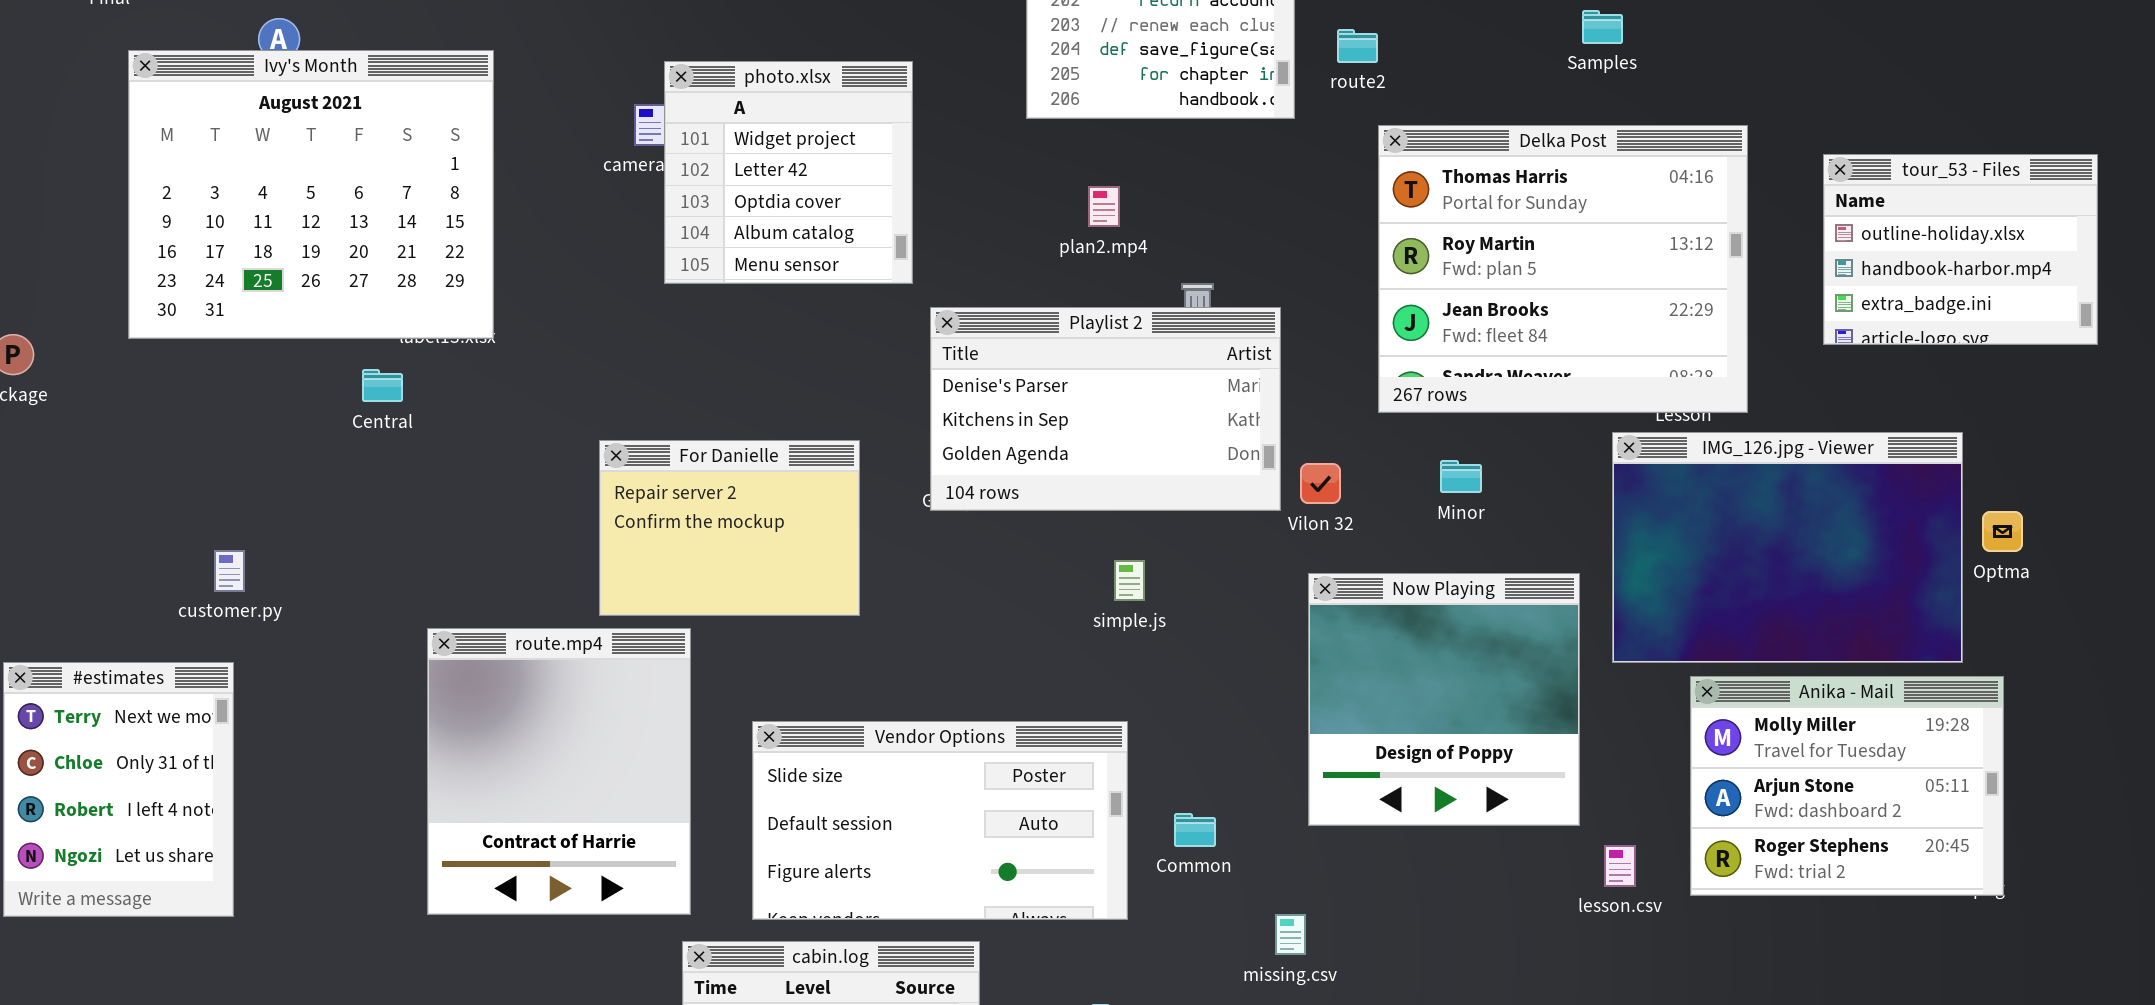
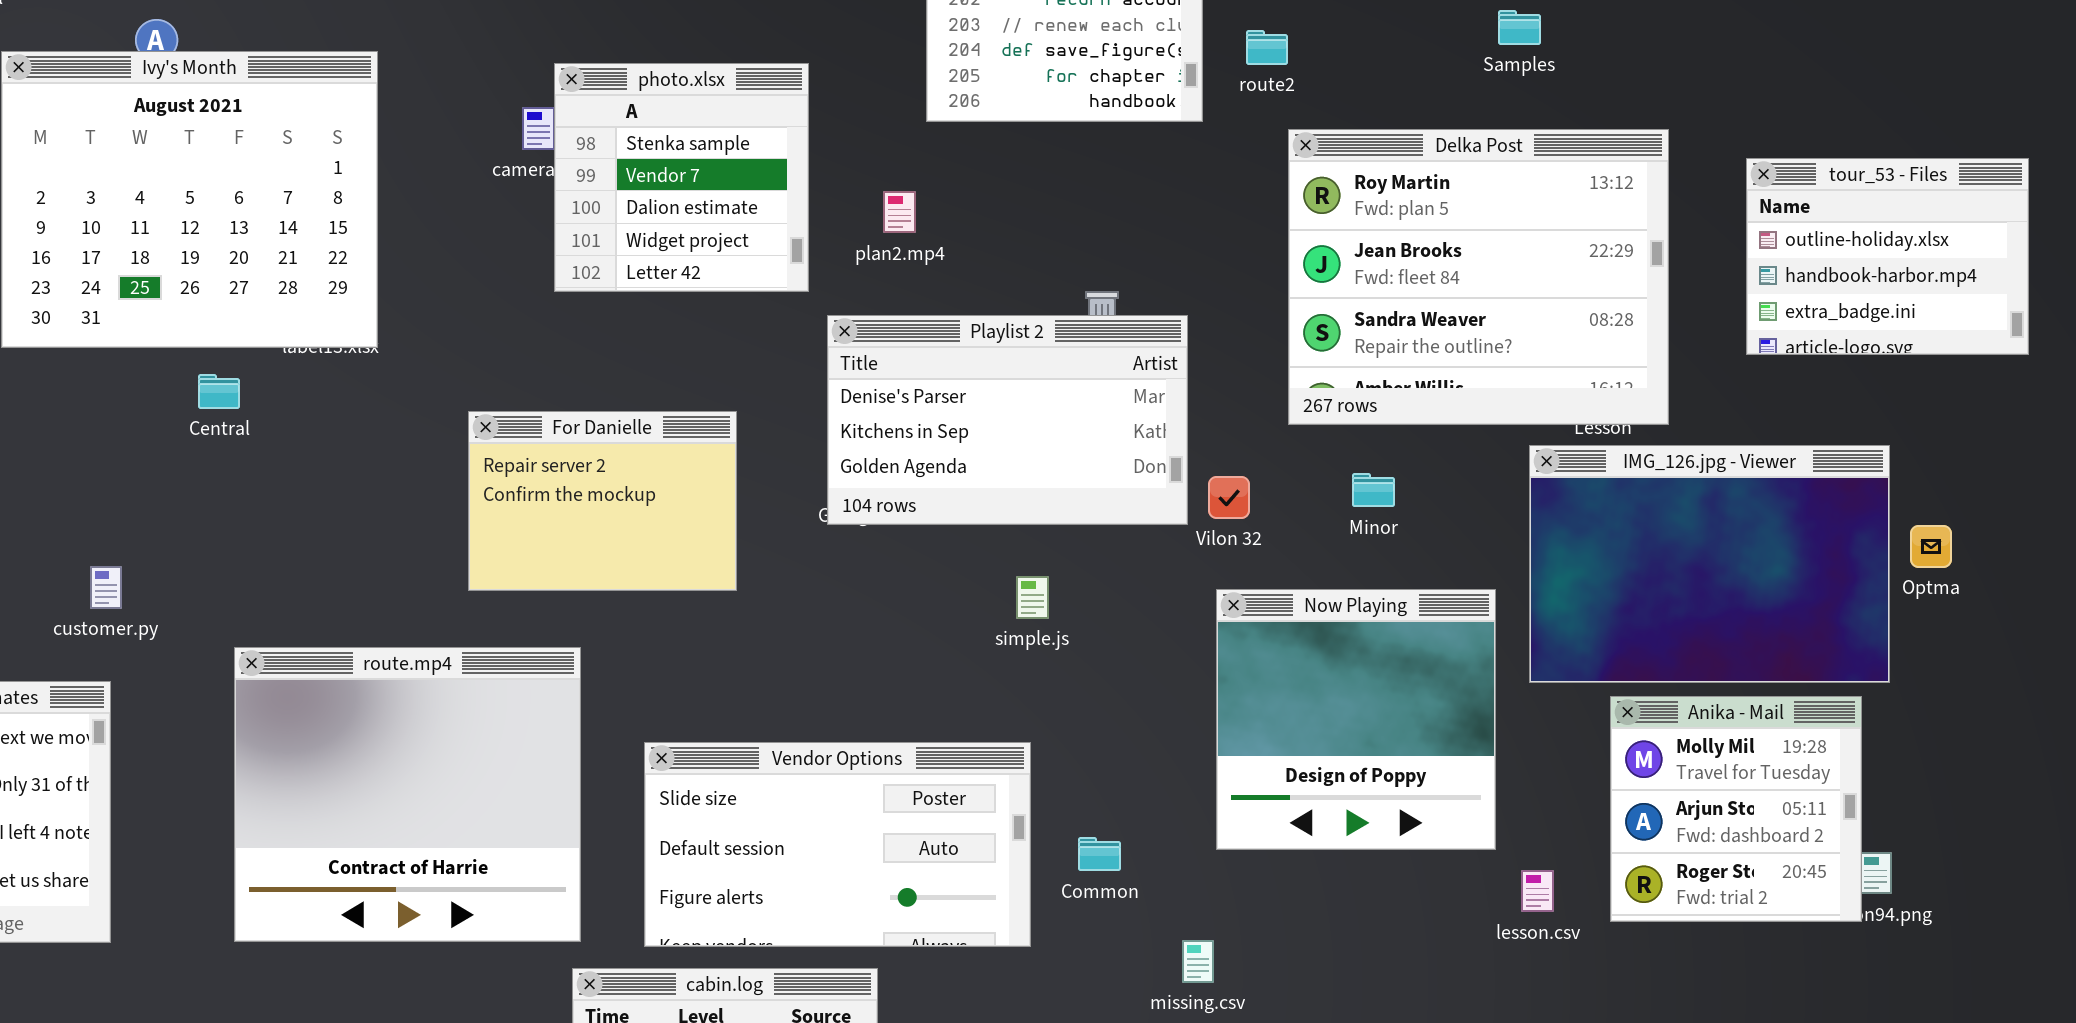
photo.xlsx: [664,61,913,284] -> [554,63,809,292], scrolled up 3 rows
Delka Post: [1378,125,1748,413] -> [1288,129,1669,425], scrolled down 1 row
plan2.mp4: [1088,186,1120,227] -> [883,191,916,233], moved
Central: [362,369,403,402] -> [198,374,240,409], moved
For Danielle: [599,440,860,616] -> [468,411,737,591], moved
route.mp4: [427,628,691,915] -> [234,647,581,942], resized
Anika - Mail: [1690,676,2004,896] -> [1610,696,1862,922], resized

